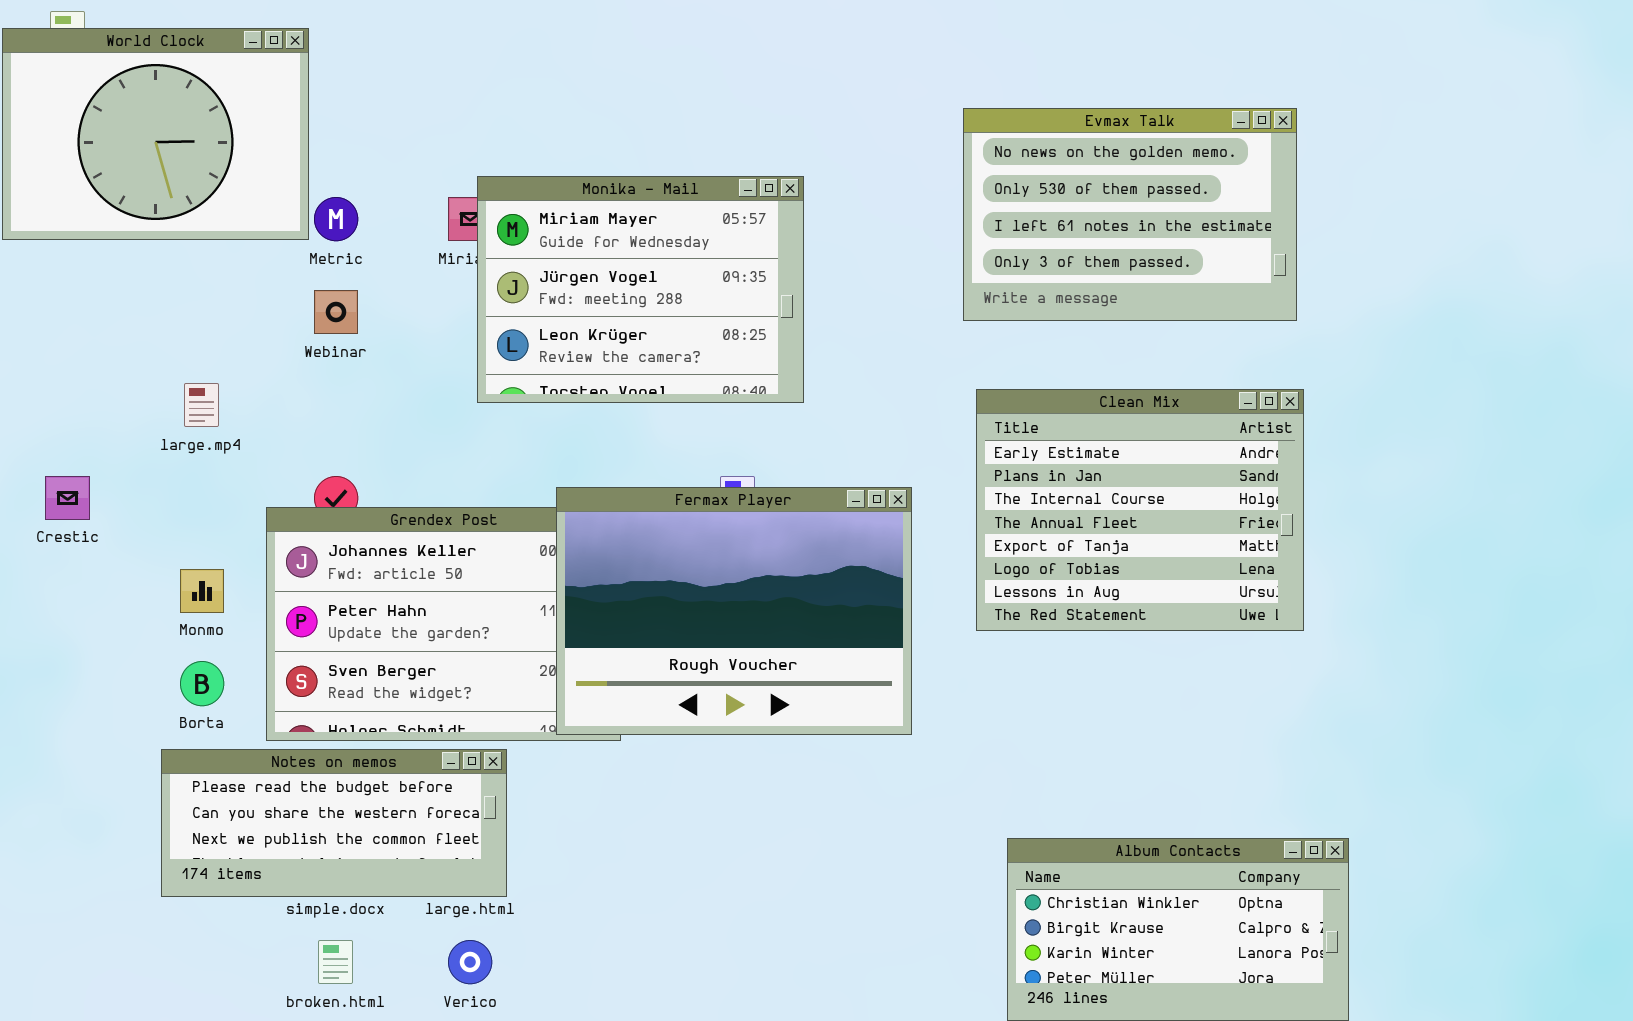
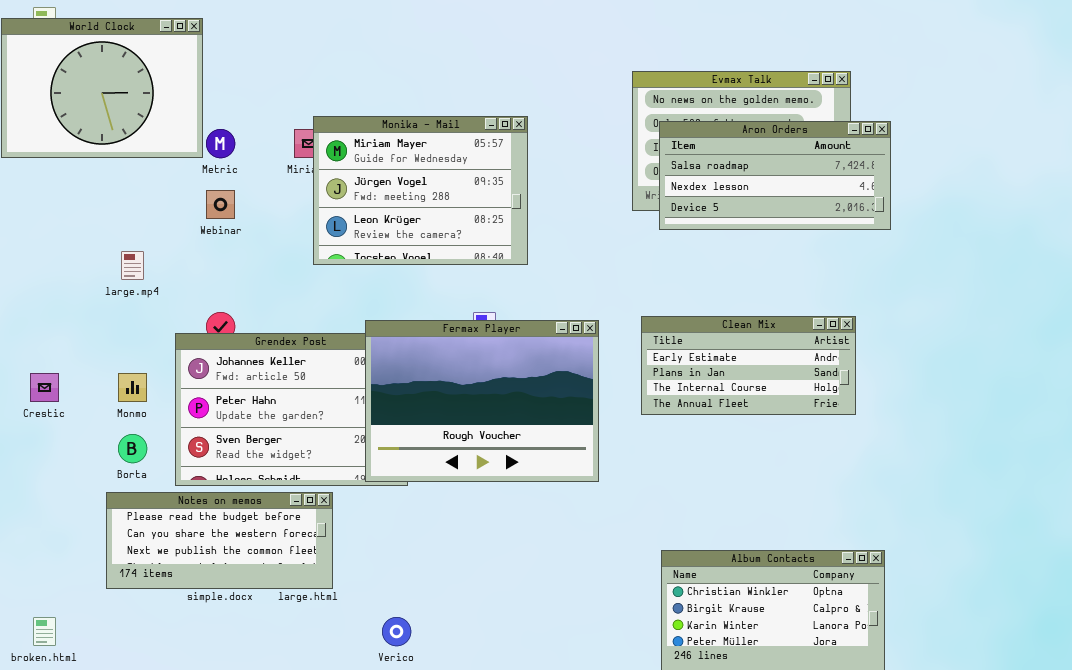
Aron Orders: none -> [659,121,891,230], opened
Clean Mix: [976,389,1304,631] -> [641,316,856,415], resized
Crestic: [45,476,90,520] -> [30,373,59,402], moved
broken.html: [318,940,353,984] -> [33,617,56,646], moved
Verico: [448,940,492,984] -> [382,617,411,646], moved

